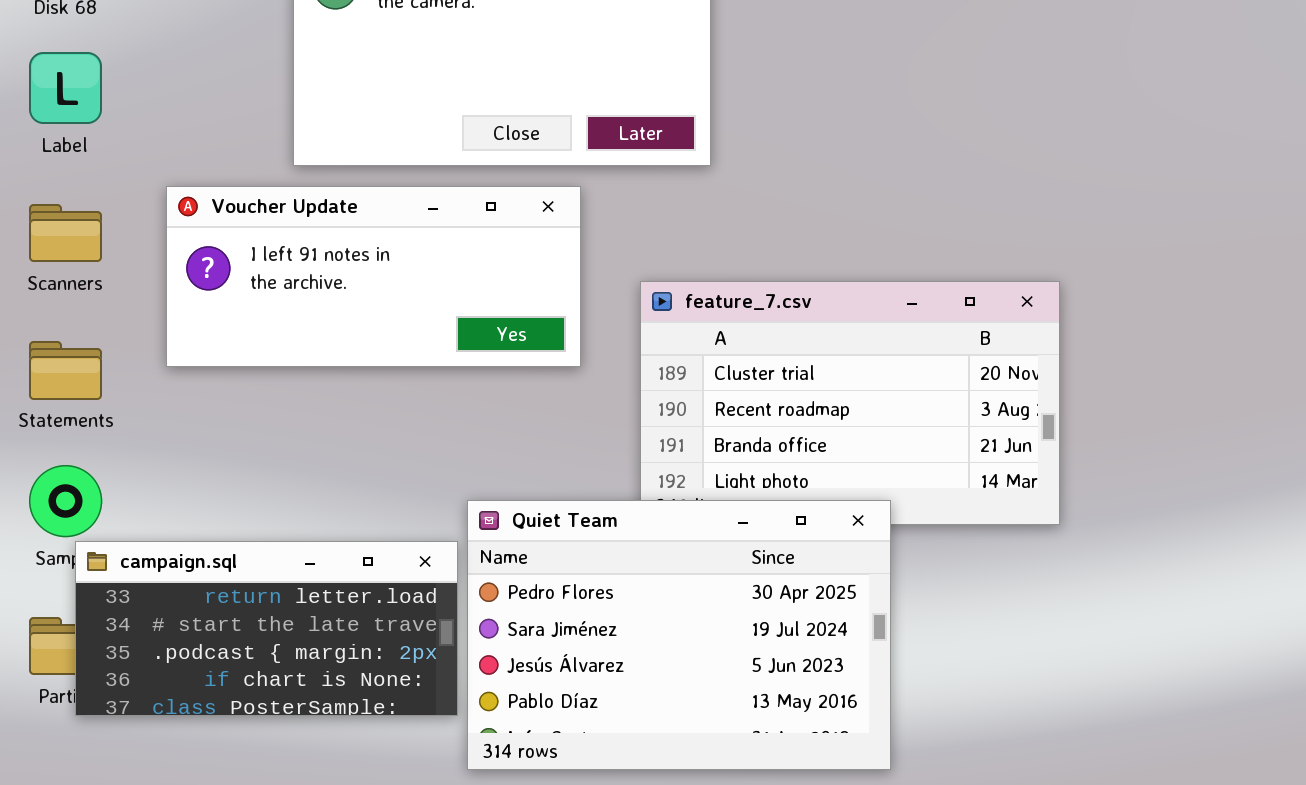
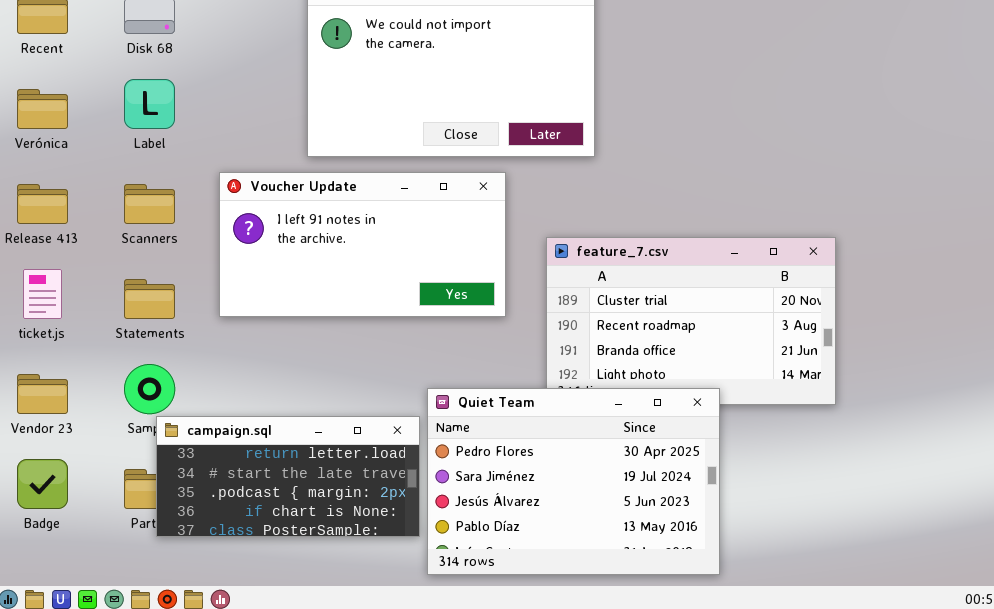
Voucher Update: [166,186,581,367] -> [219,172,506,317], resized

